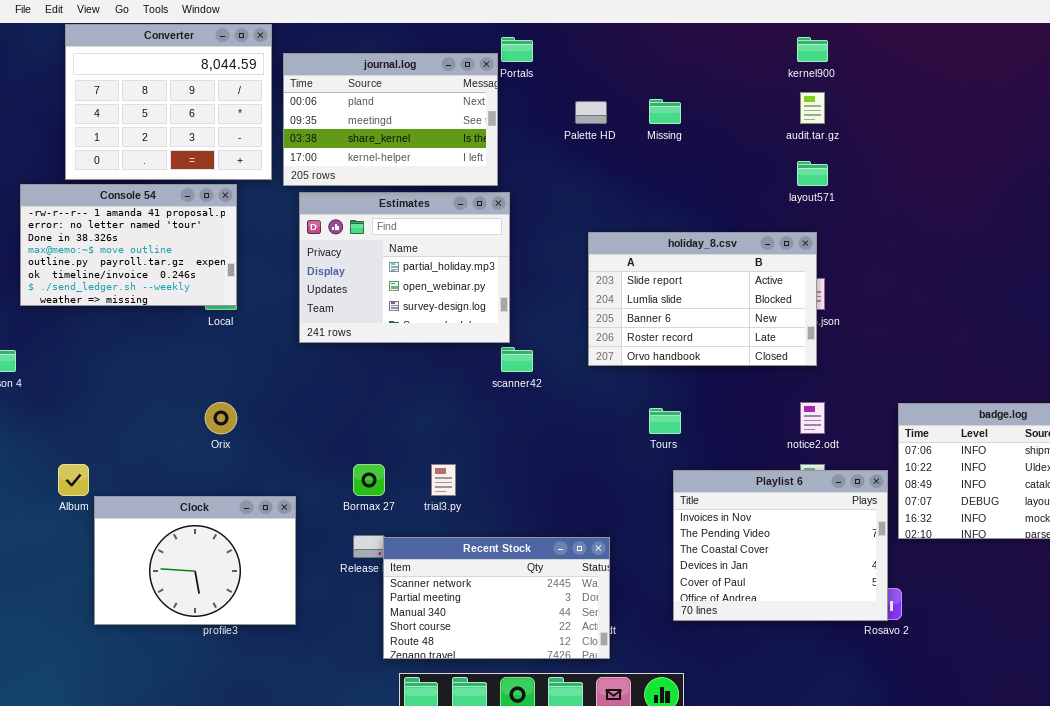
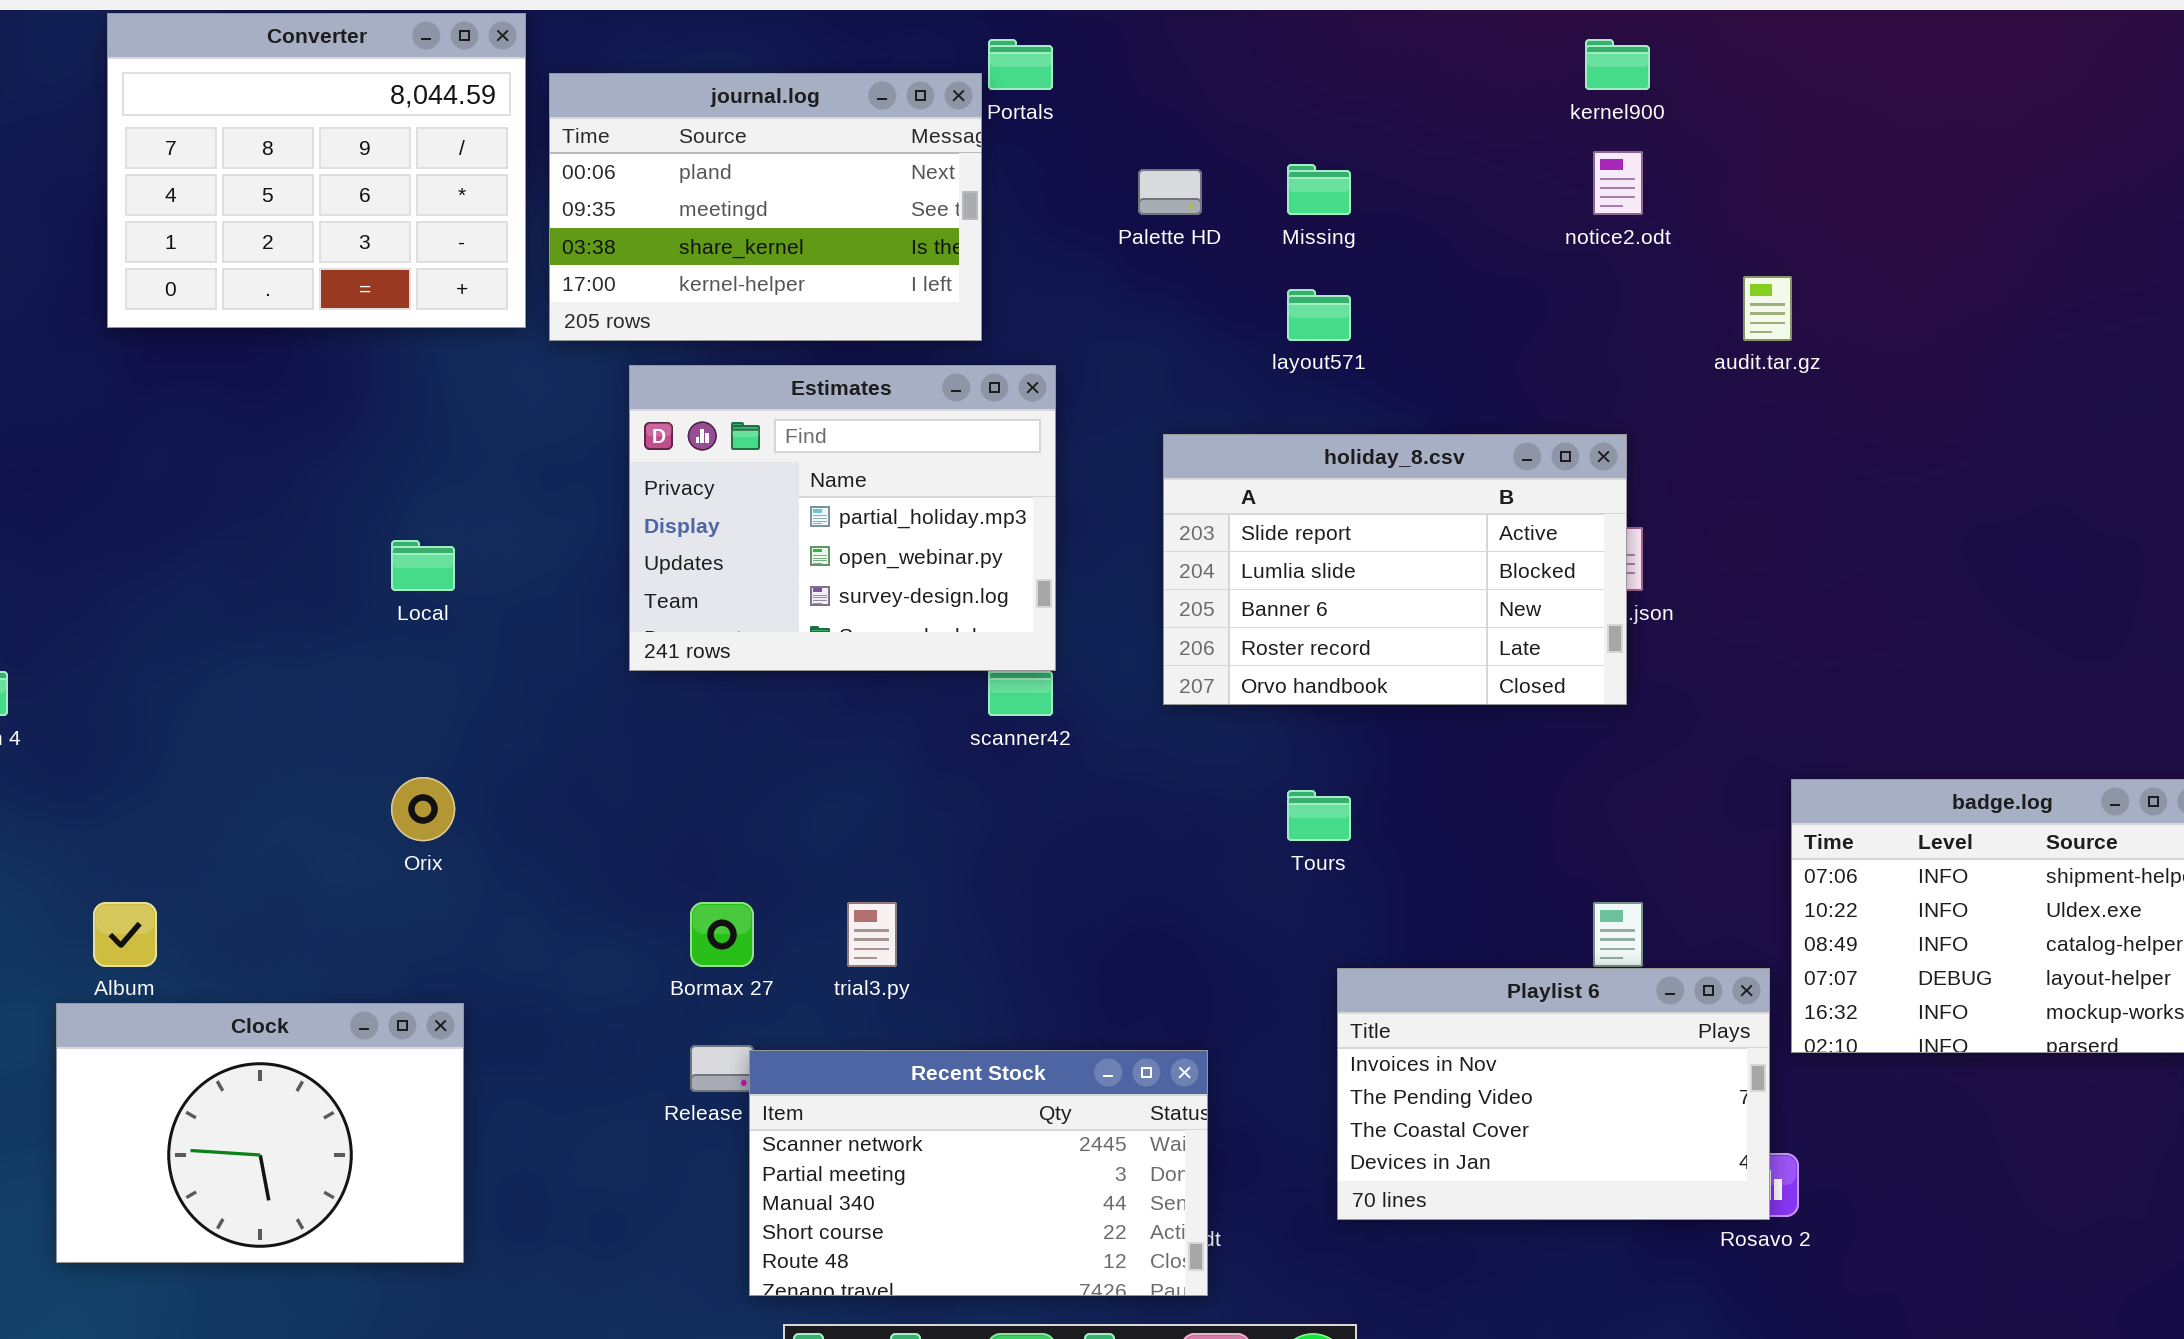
audit.tar.gz: [800,92,825,124] -> [1743,276,1792,341], moved
layout571: [797,161,828,186] -> [1287,289,1351,341], moved
Console 54: [20,184,237,306] -> none, closed
Estimates: [299,192,510,343] -> [629,365,1056,671], moved
notice2.odt: [800,402,825,434] -> [1593,151,1643,215], moved
Playlist 6: [673,470,888,621] -> [1337,968,1770,1220], resized
Clock: [94,496,296,625] -> [56,1003,464,1263], moved

